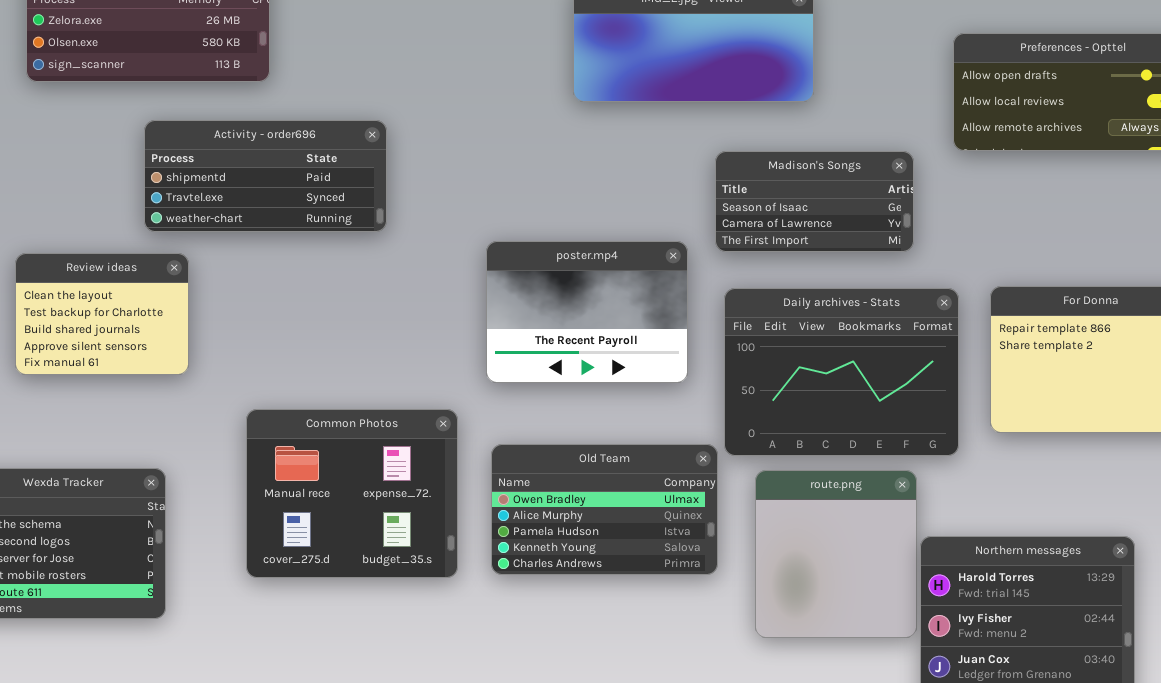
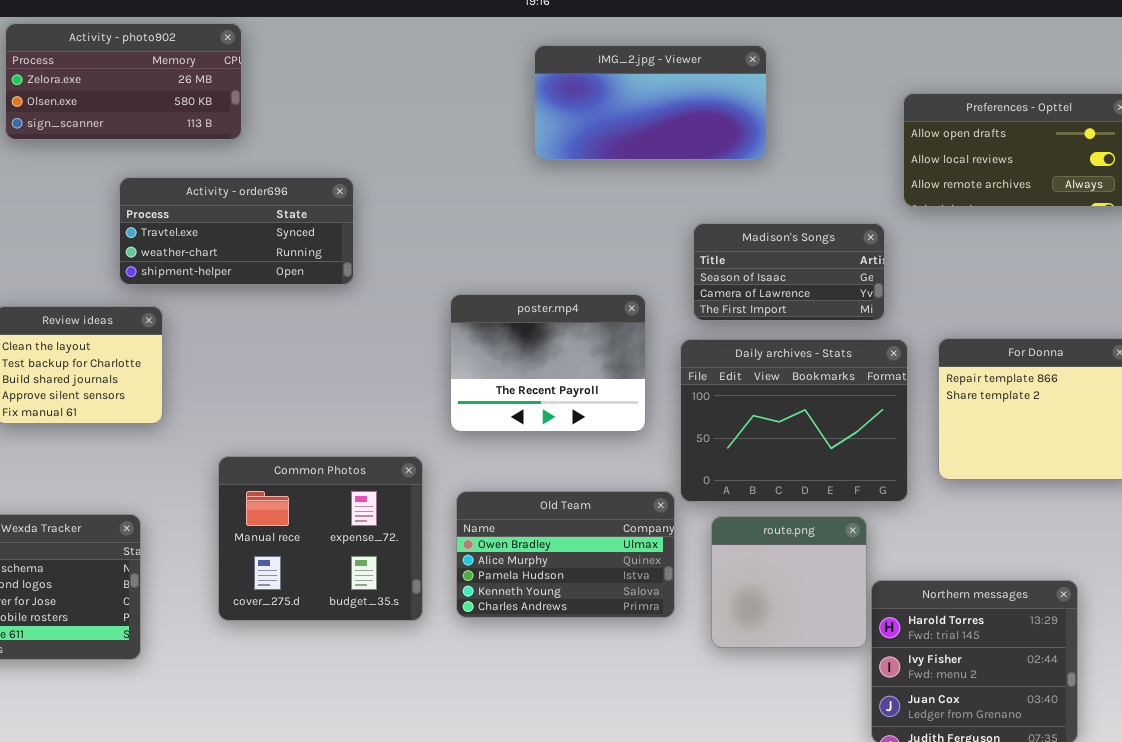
Activity - order696: [144,120,387,232] -> [119,177,354,285], scrolled down 1 row
Madison's Songs: [715,151,914,252] -> [693,223,885,321], moved
route.png: [755,470,917,638] -> [711,516,867,648], resized

